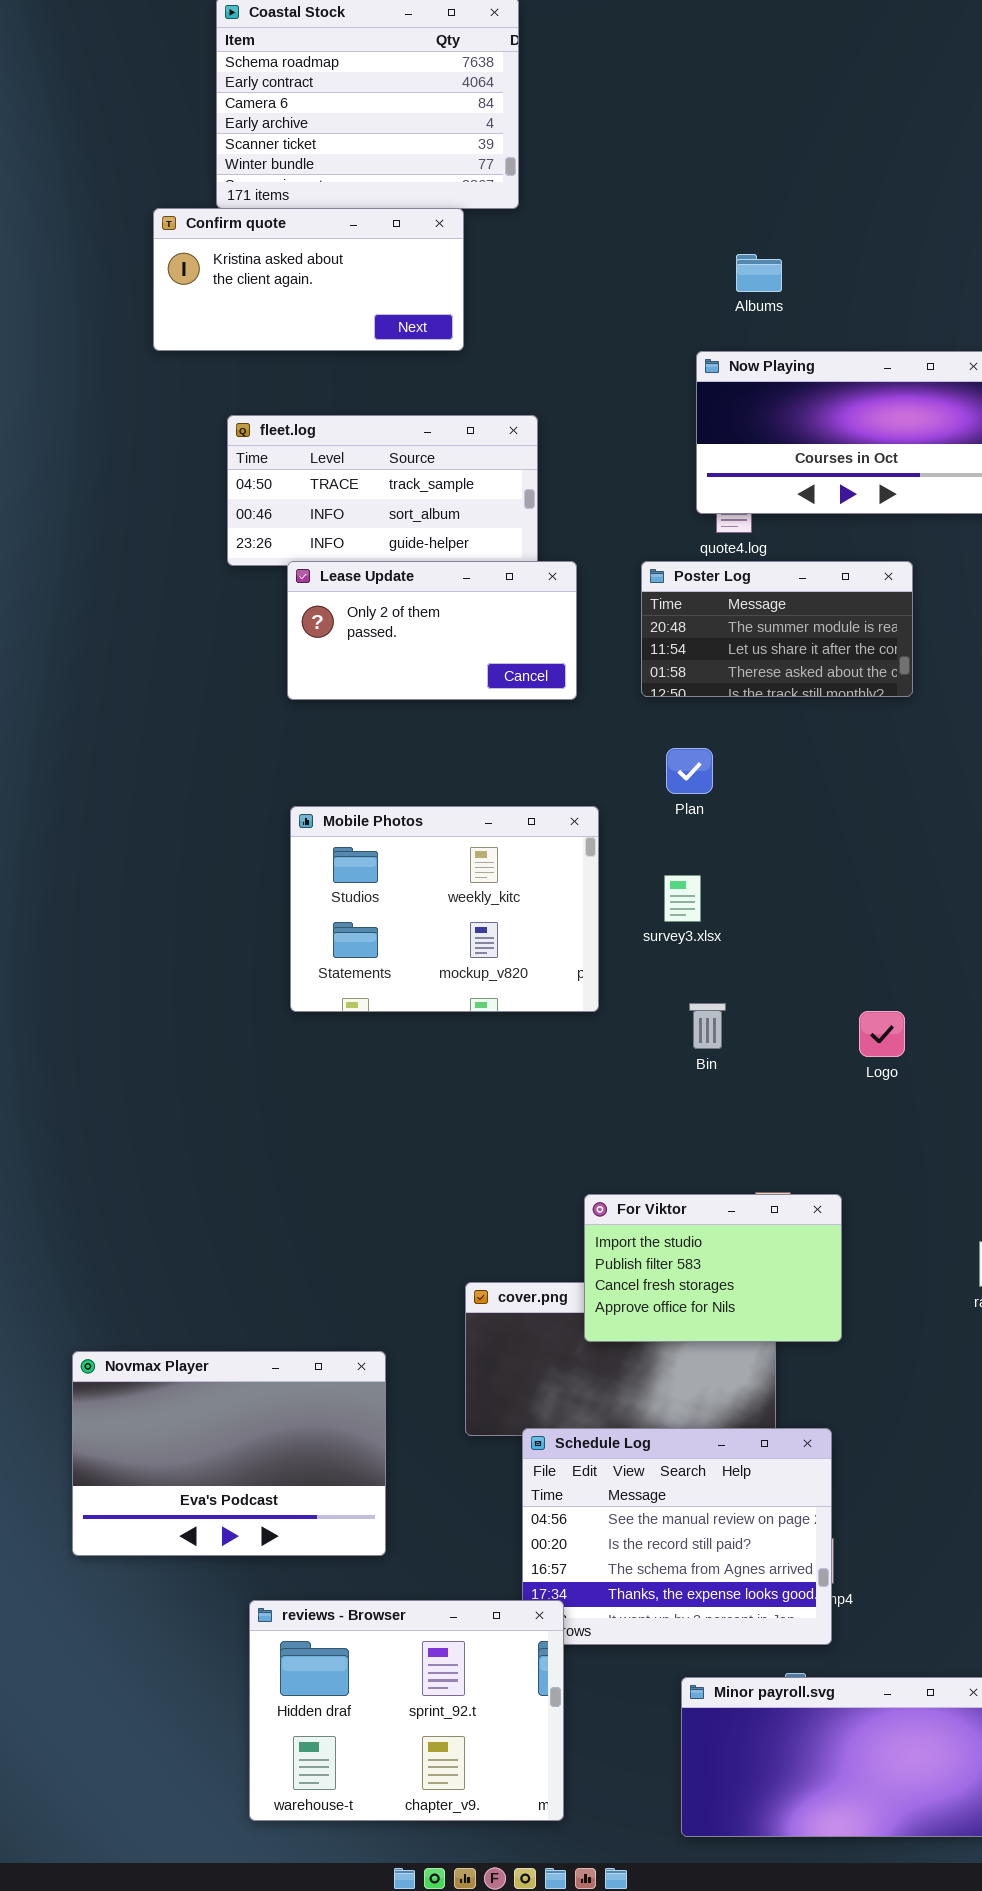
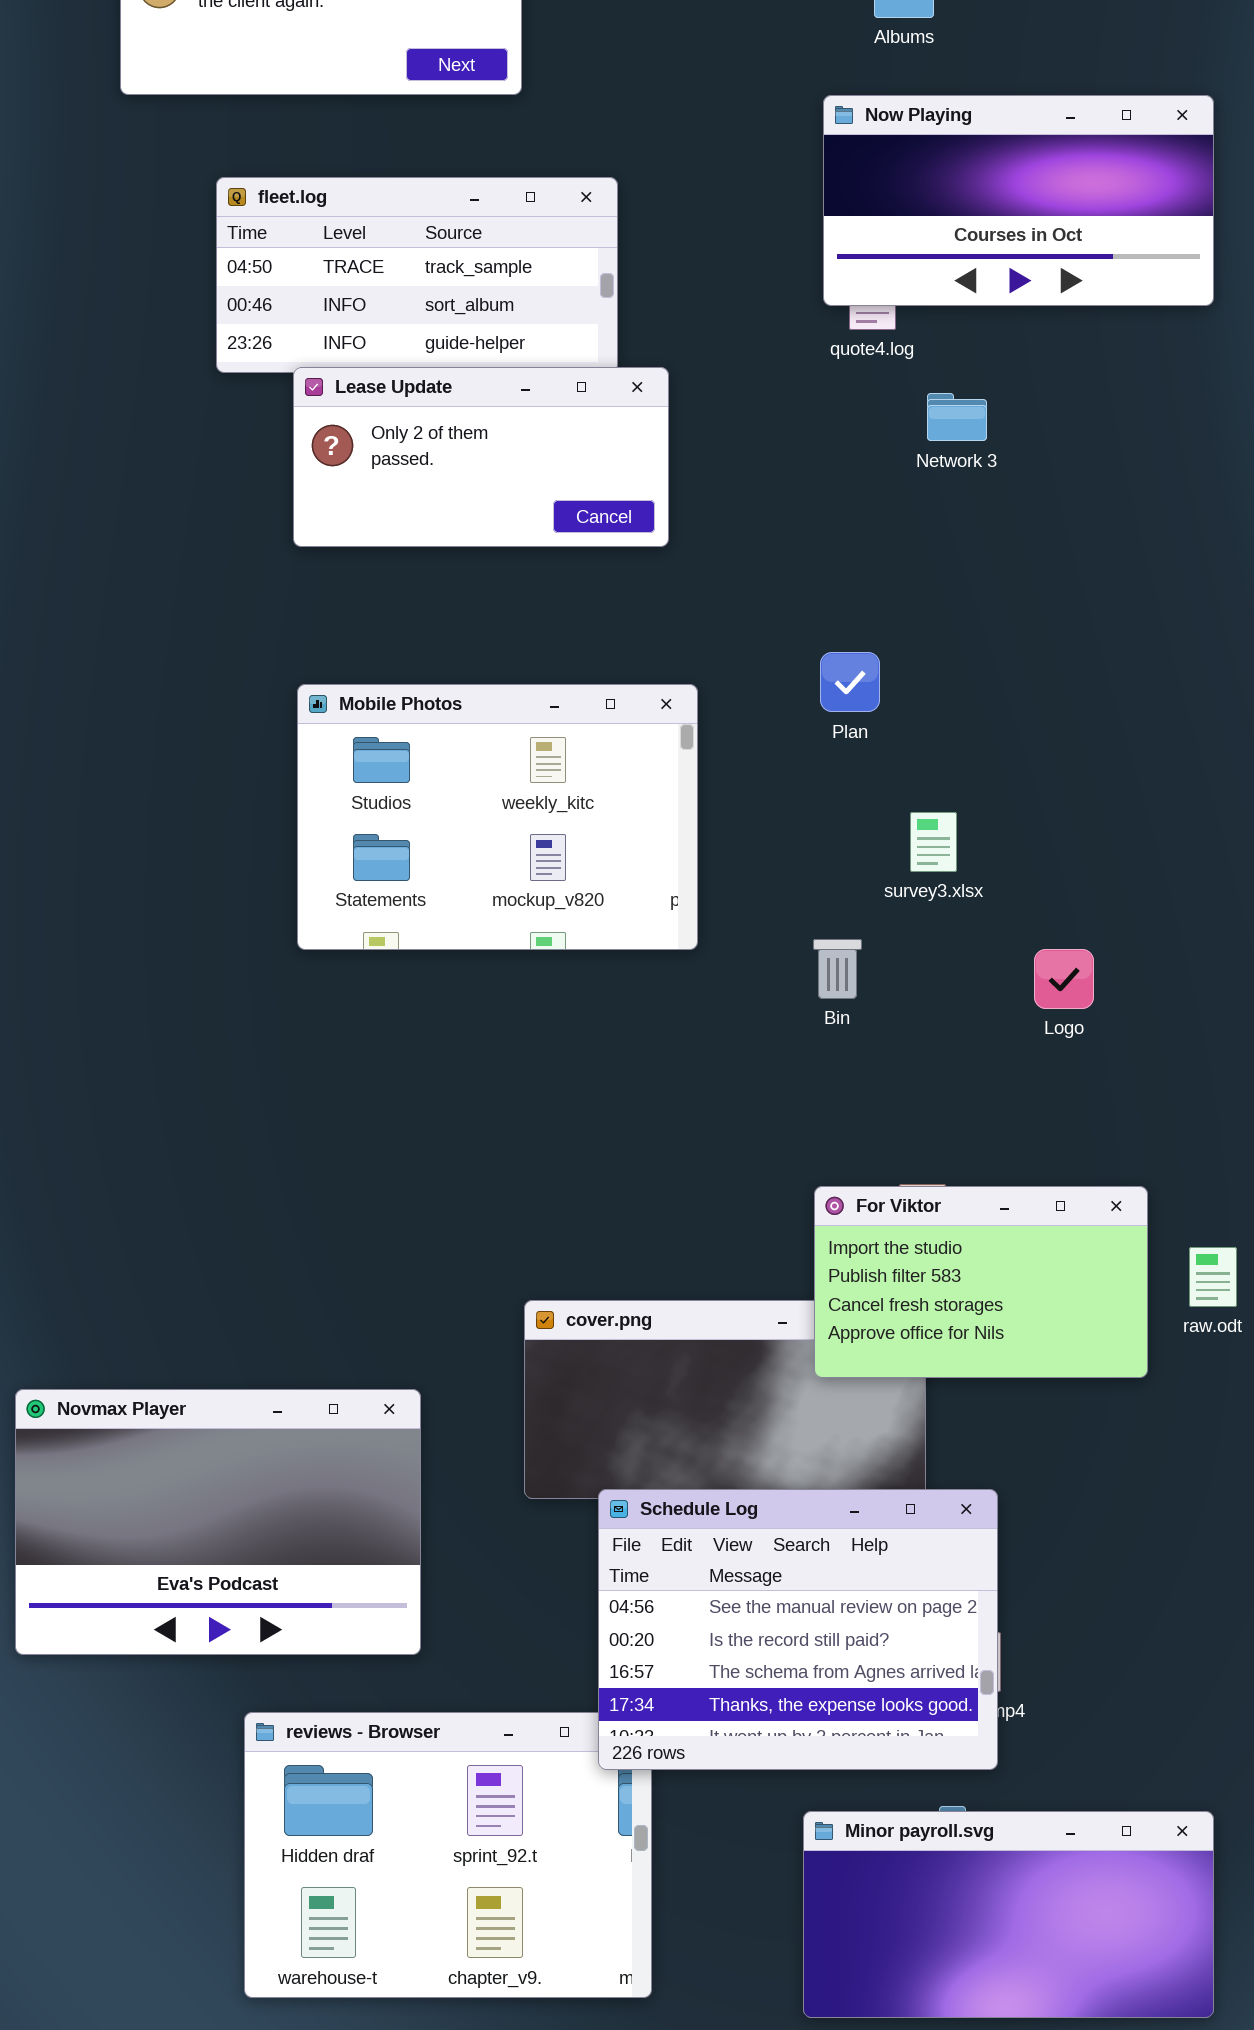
Poster Log: [641,561,913,697] -> none, closed
Plan: [666,748,713,794] -> [820,652,880,712], moved
survey3.xlsx: [664,875,701,922] -> [910,812,957,872], moved
For Viktor: [584,1194,842,1342] -> [814,1186,1148,1378], moved
Schedule Log: [522,1428,832,1645] -> [598,1489,998,1770], raised

